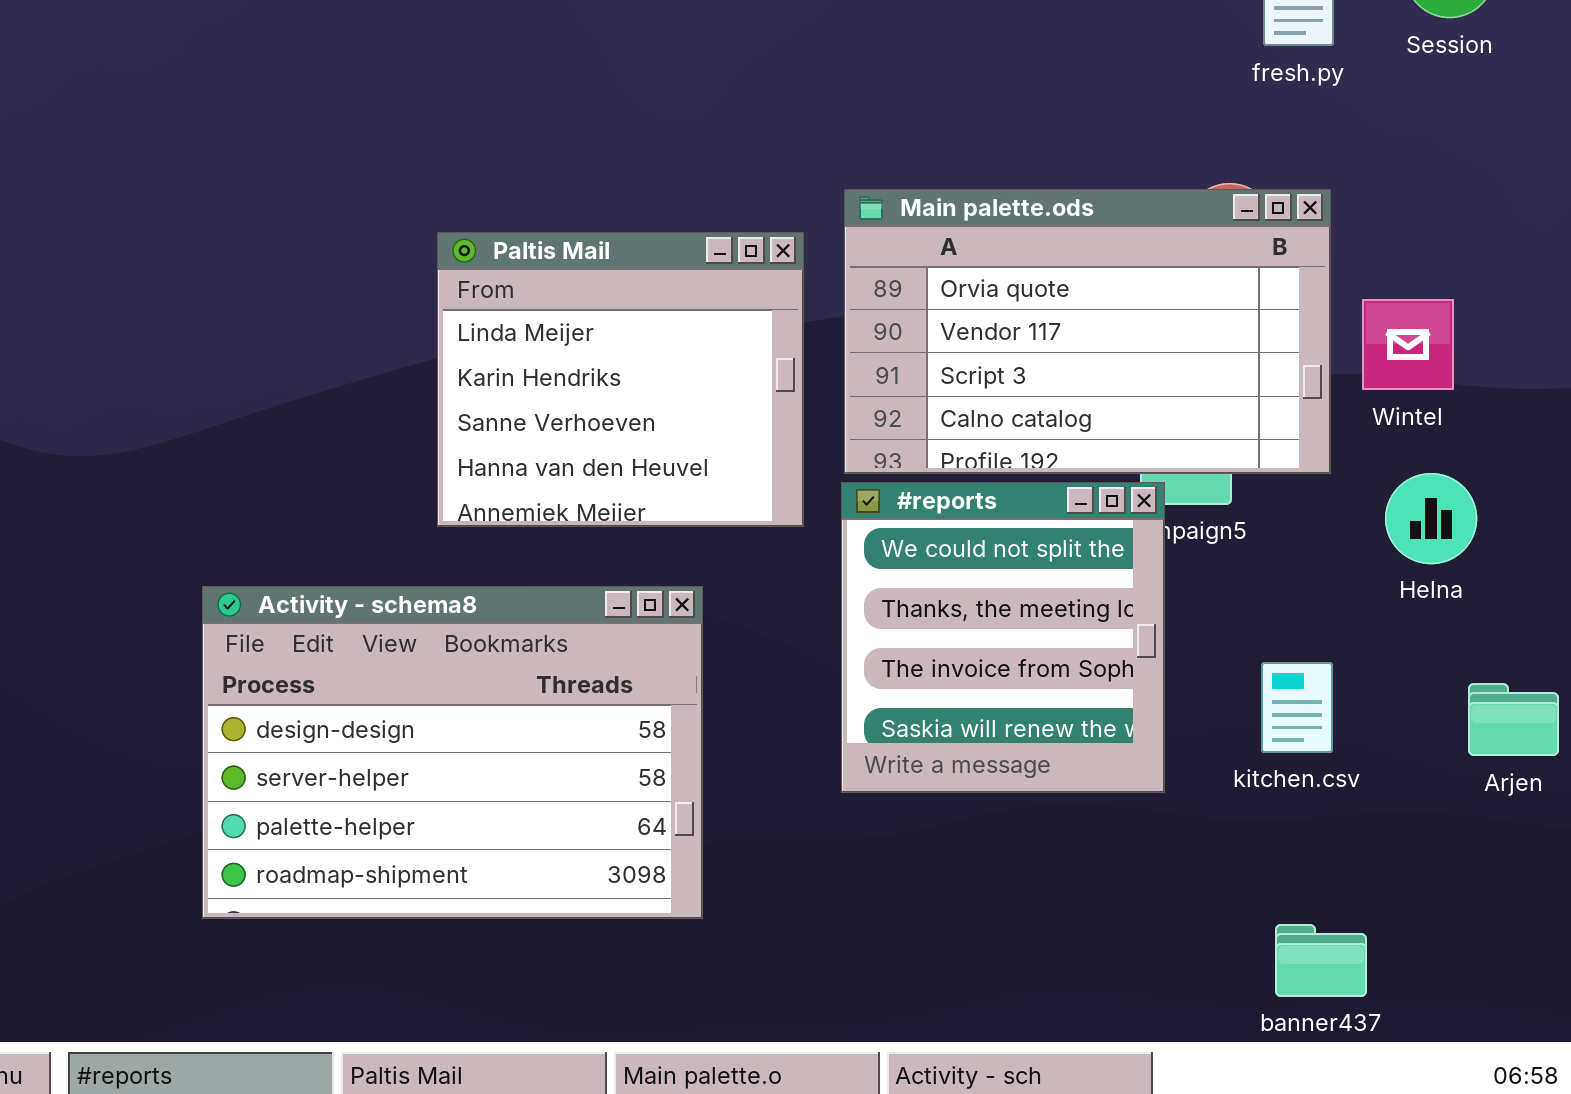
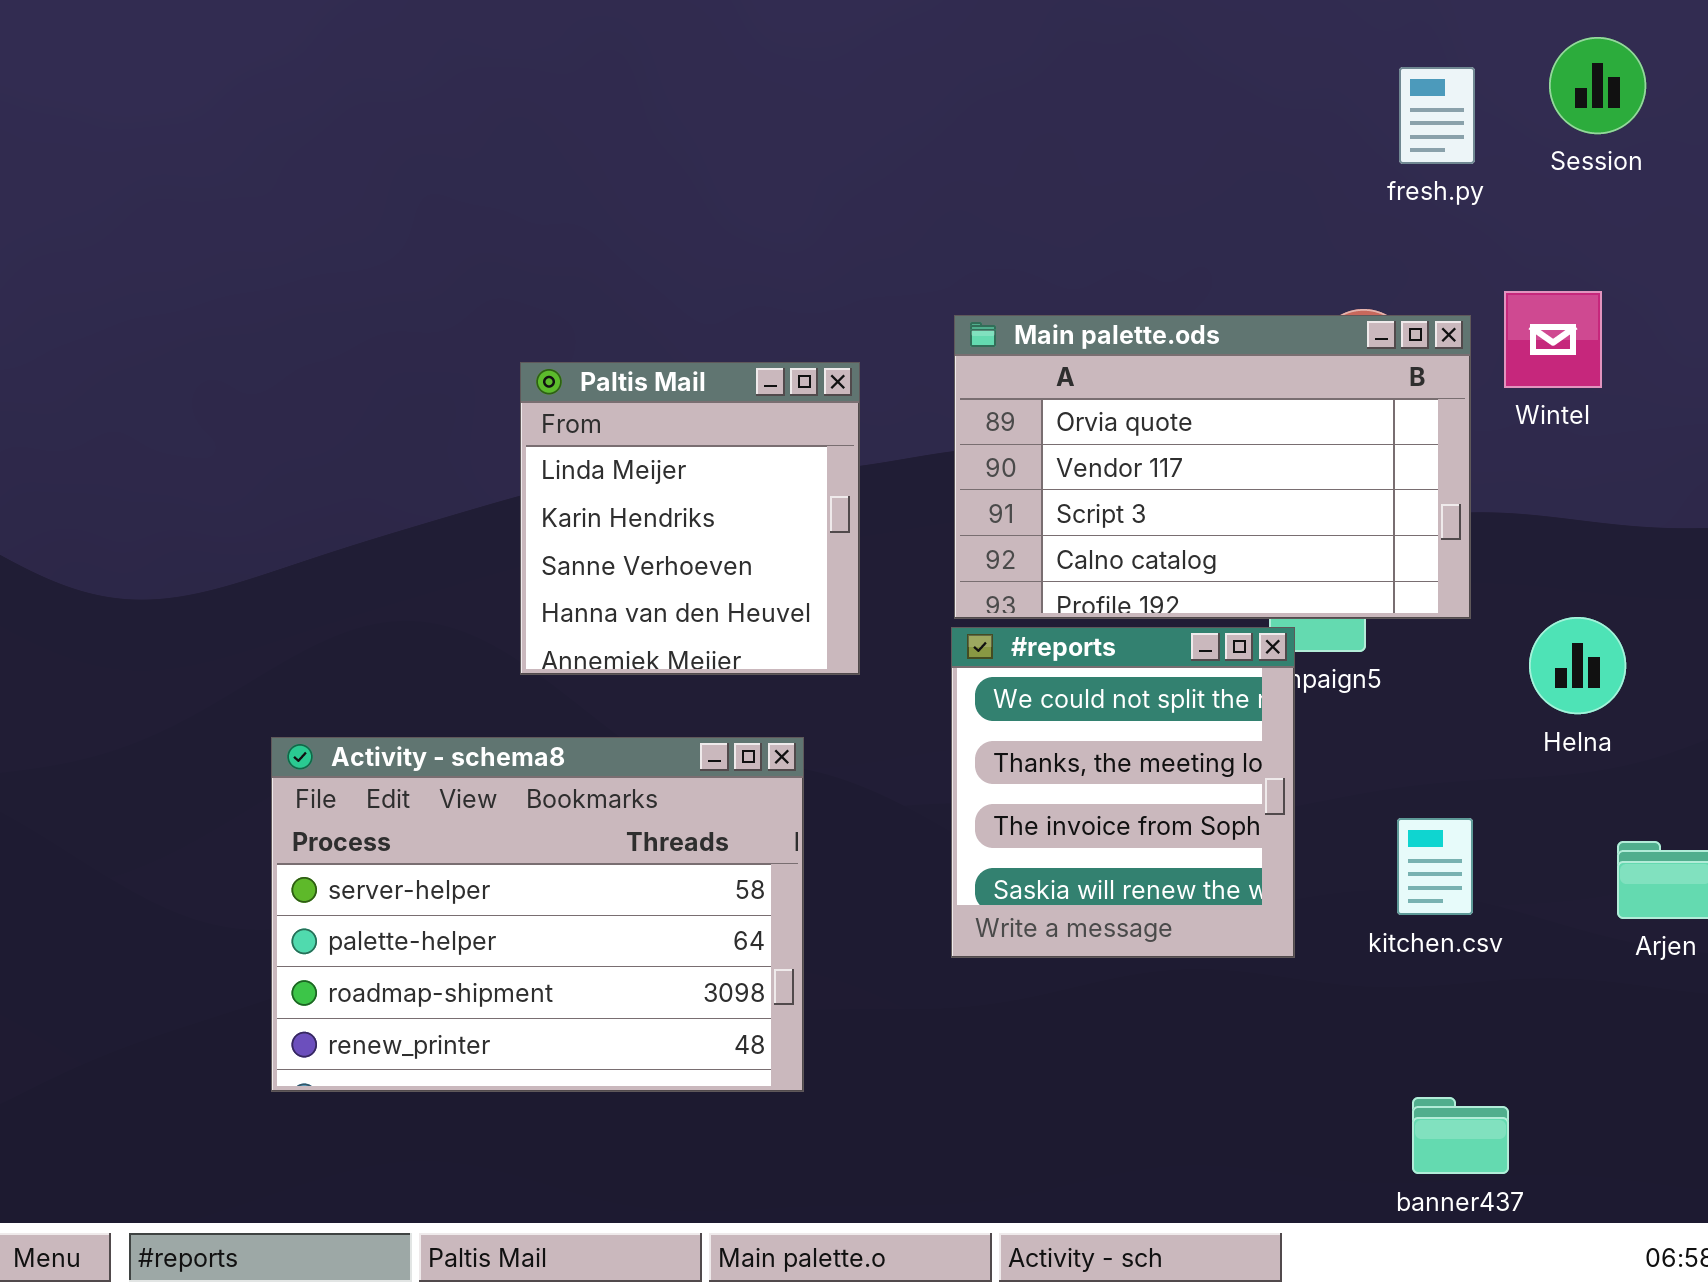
Paltis Mail: [437,232,804,527] -> [520,362,860,675], resized
Wintel: [1362,299,1454,390] -> [1504,291,1602,388], moved
Activity - schema8: [202,586,703,919] -> [271,737,804,1092], scrolled down 1 row

